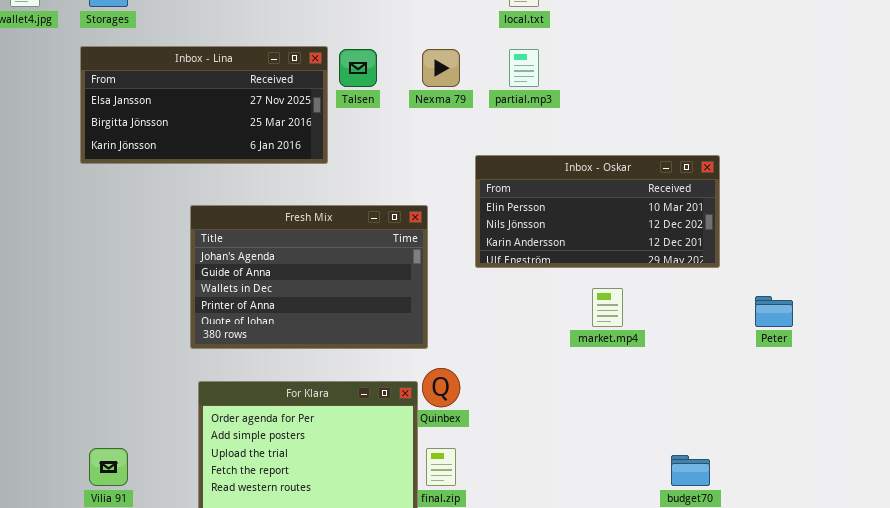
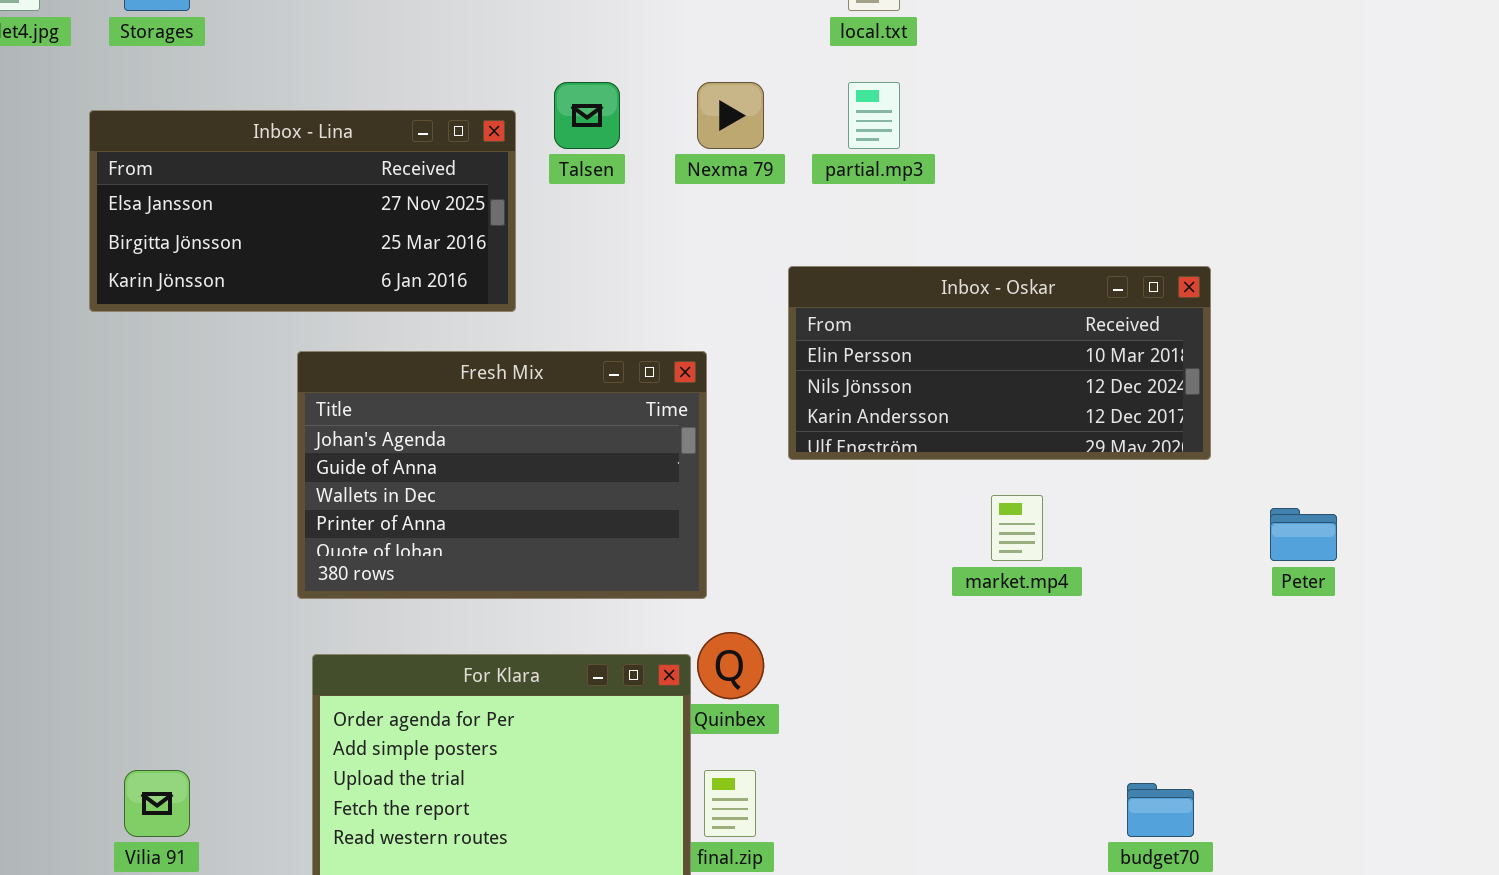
Inbox - Lina: [80,46,328,164] -> [89,110,516,312], moved

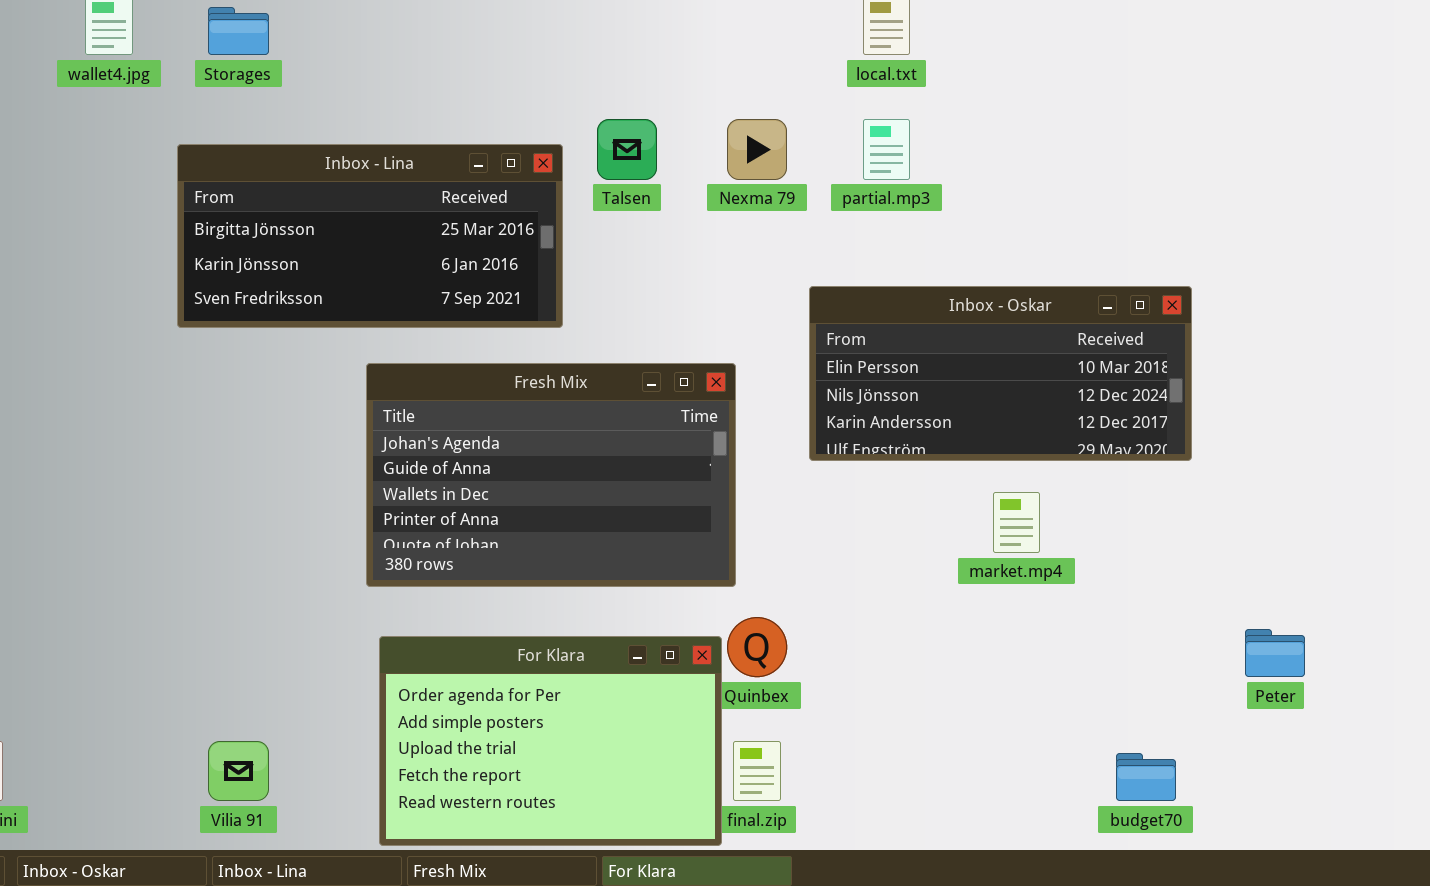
Inbox - Lina: [89,110,516,312] -> [177,144,563,328], scrolled down 1 row
Peter: [1270,508,1337,561] -> [1245,629,1305,677], moved

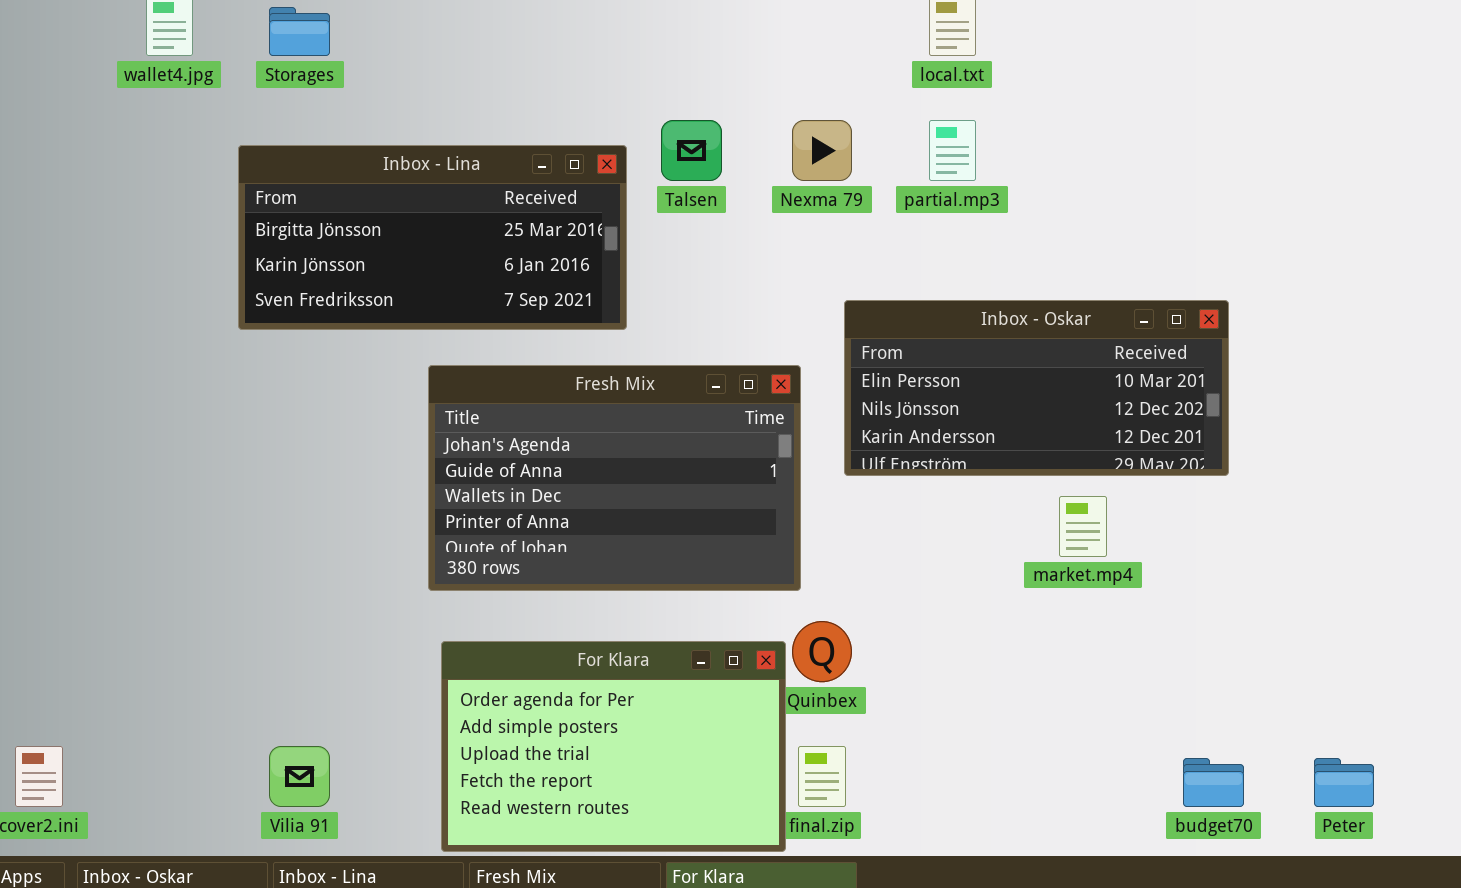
Inbox - Oskar: [809,286,1192,461] -> [844,300,1229,476], moved
Peter: [1245,629,1305,677] -> [1314,758,1374,807], moved

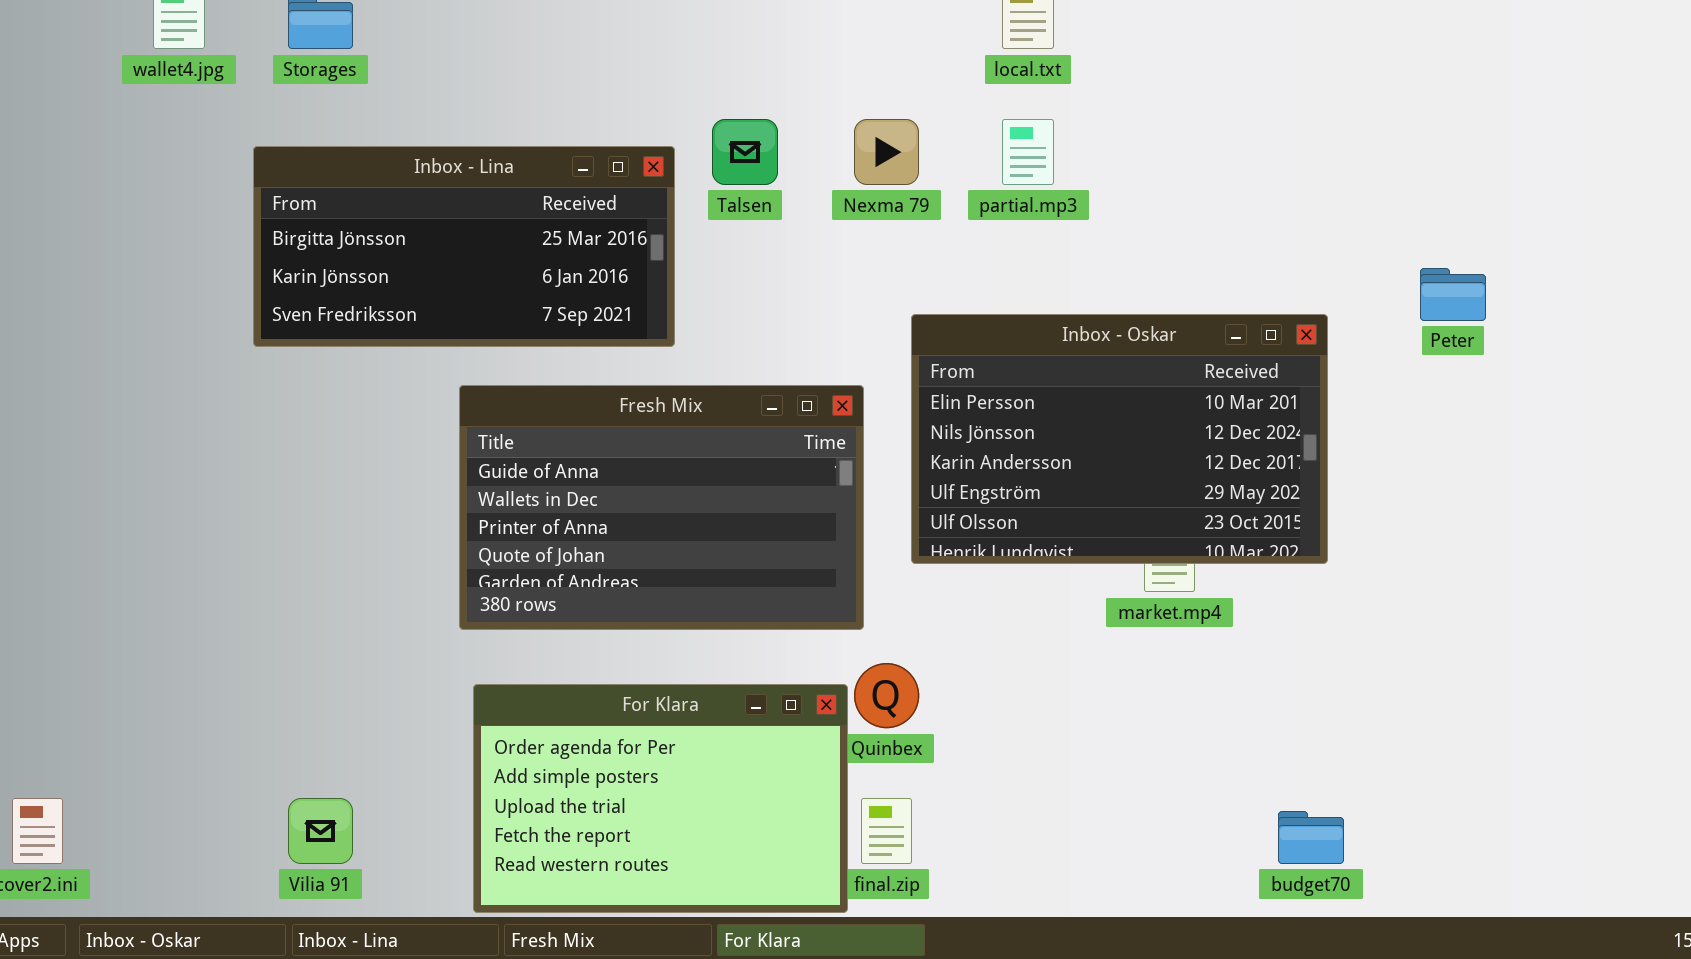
Inbox - Oskar: [844,300,1229,476] -> [911,314,1328,564], resized
Fresh Mix: [428,365,801,591] -> [459,385,864,630], scrolled down 1 row
Peter: [1314,758,1374,807] -> [1420,268,1486,321], moved

